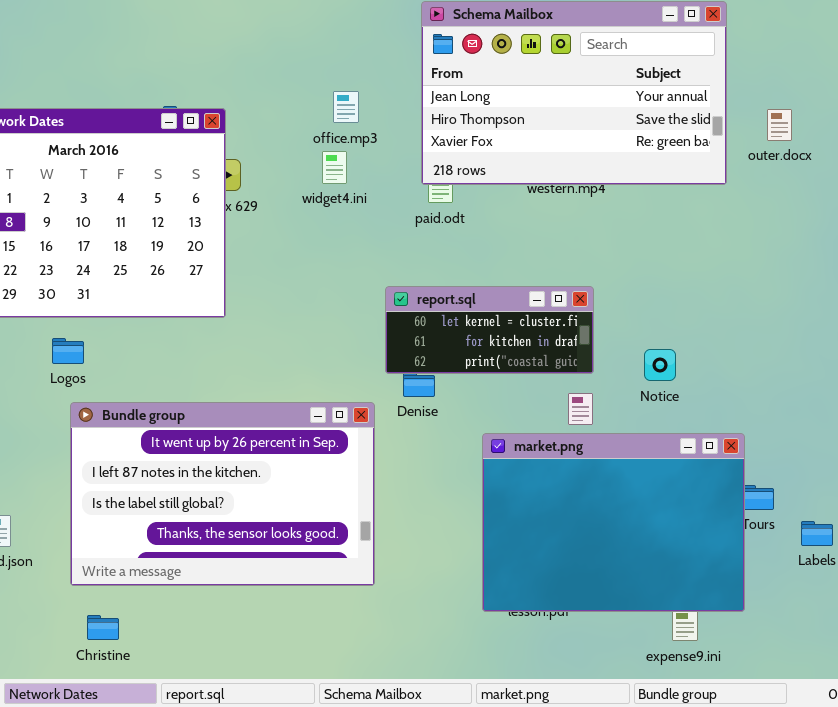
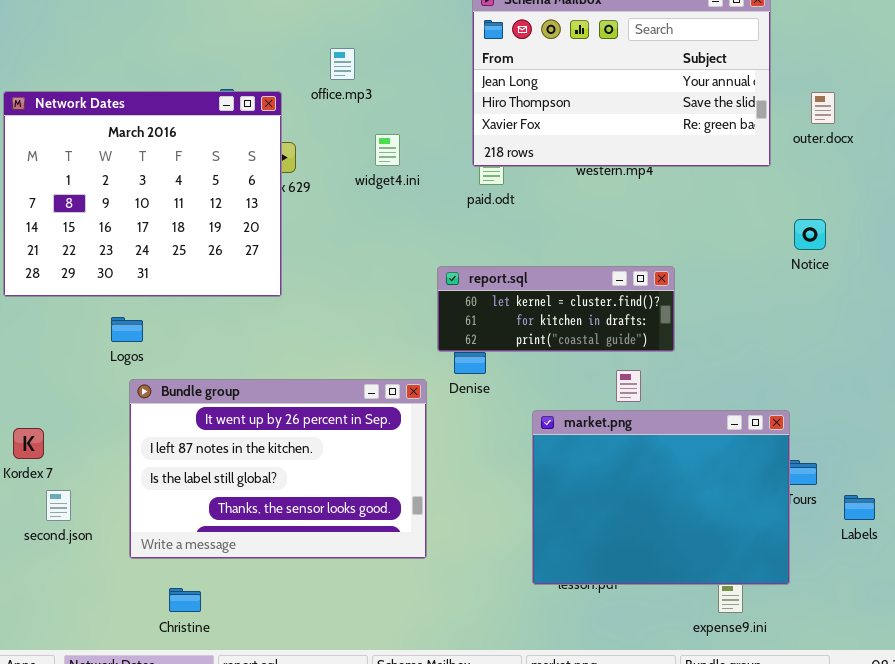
office.mp3: [333,91,359,123] -> [330,48,355,80], moved
report.sql: [385,286,594,374] -> [437,266,675,352], resized
Notice: [644,349,676,381] -> [794,219,826,250], moved
Christine: [87,615,119,640] -> [169,588,201,612], moved

